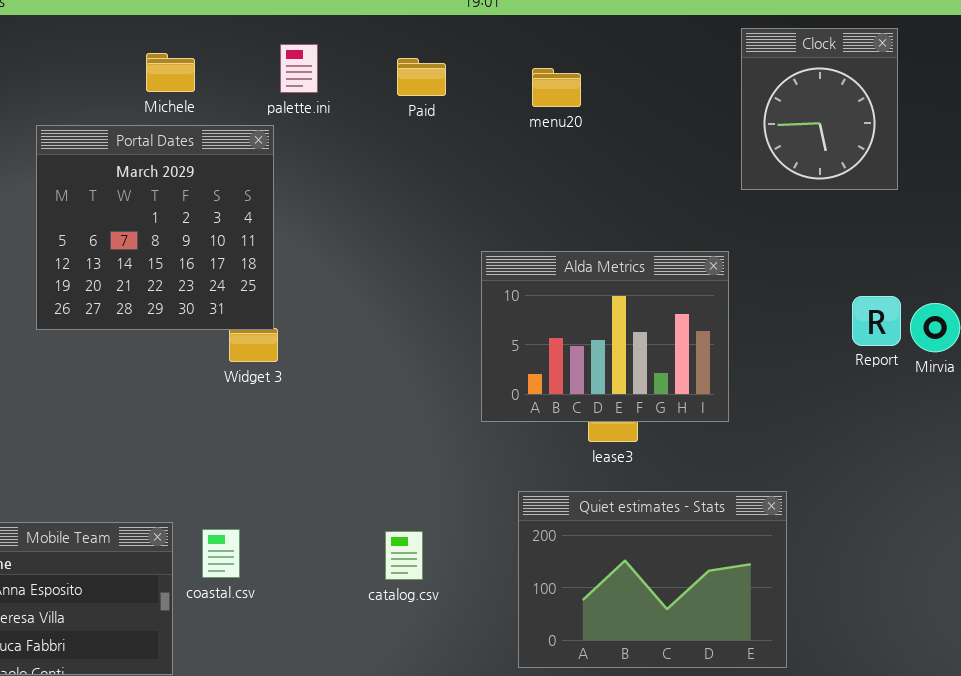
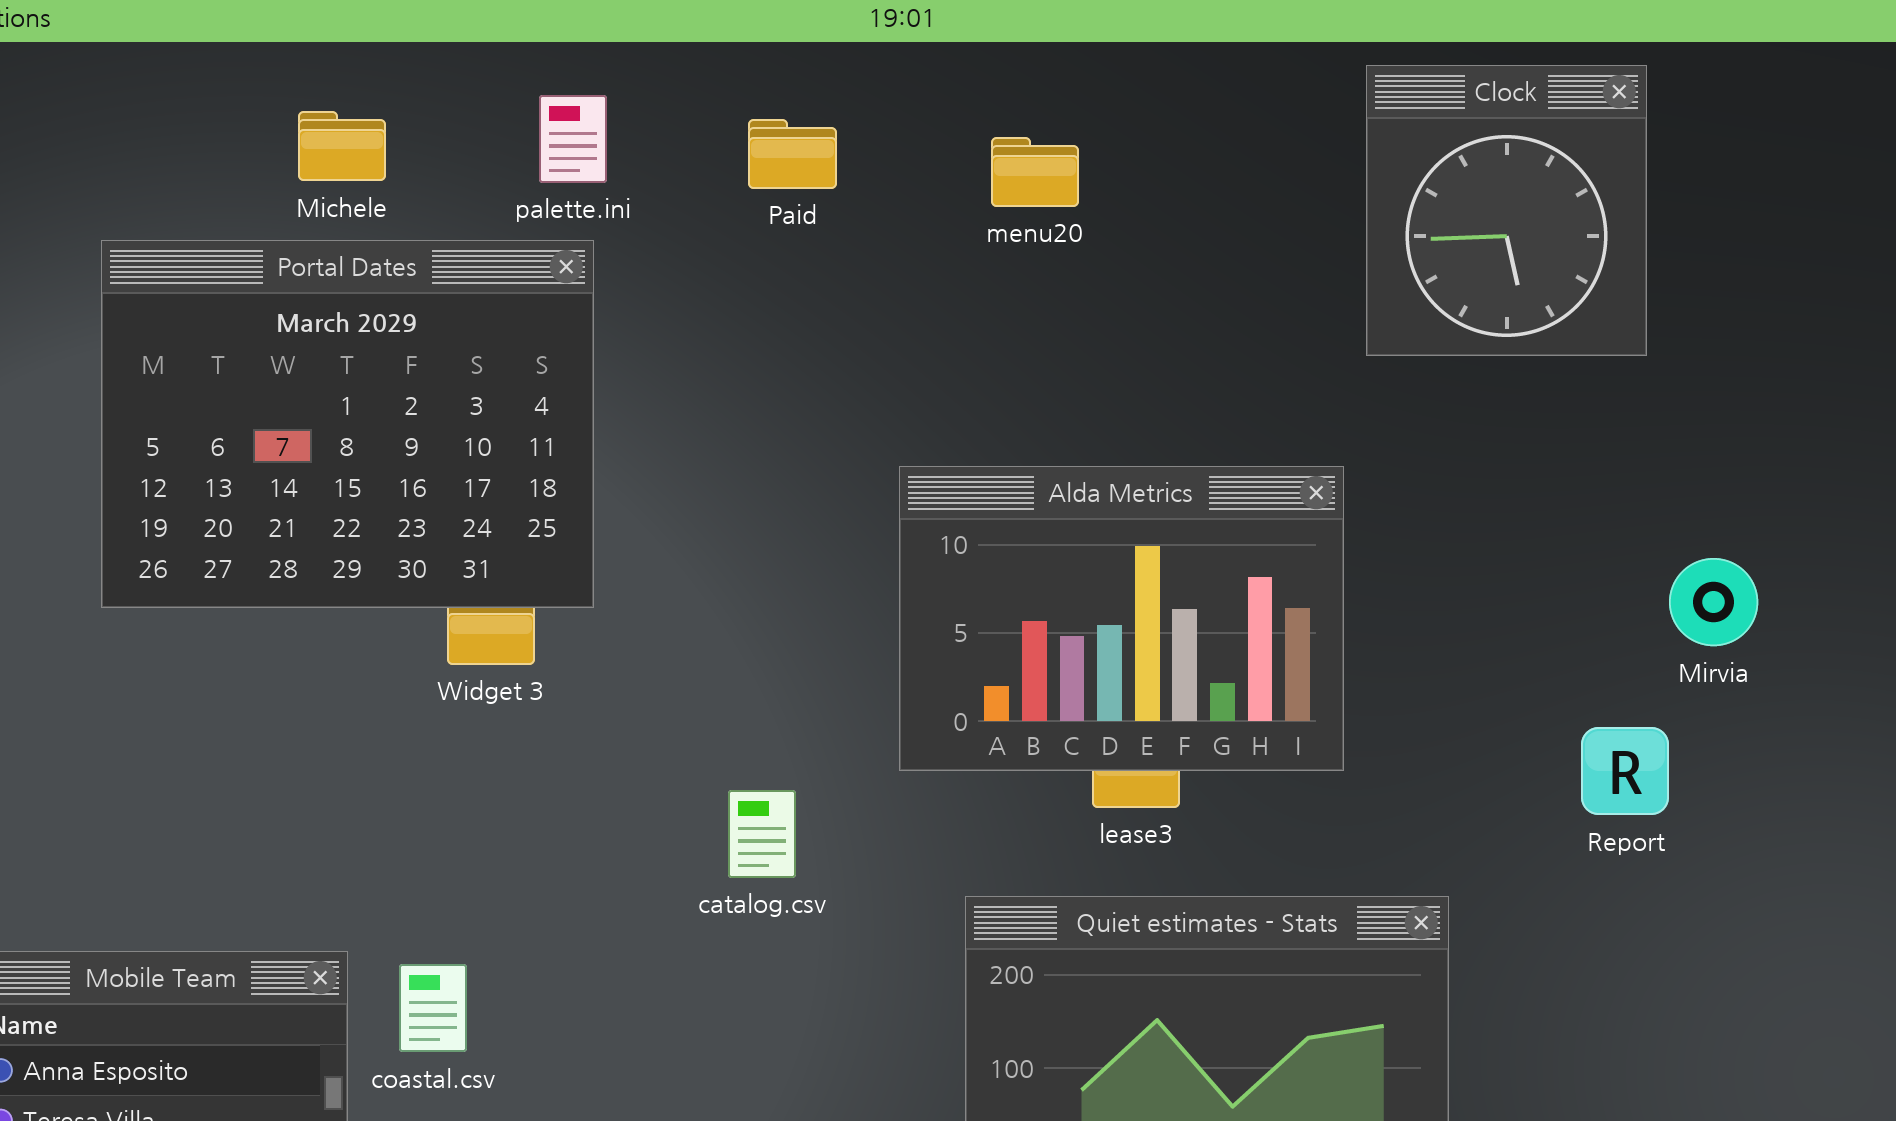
Portal Dates: [36,125,274,330] -> [101,240,594,608], resized
Report: [852,296,901,346] -> [1581,727,1669,815], moved
catalog.csv: [385,531,423,580] -> [728,790,796,878], moved

